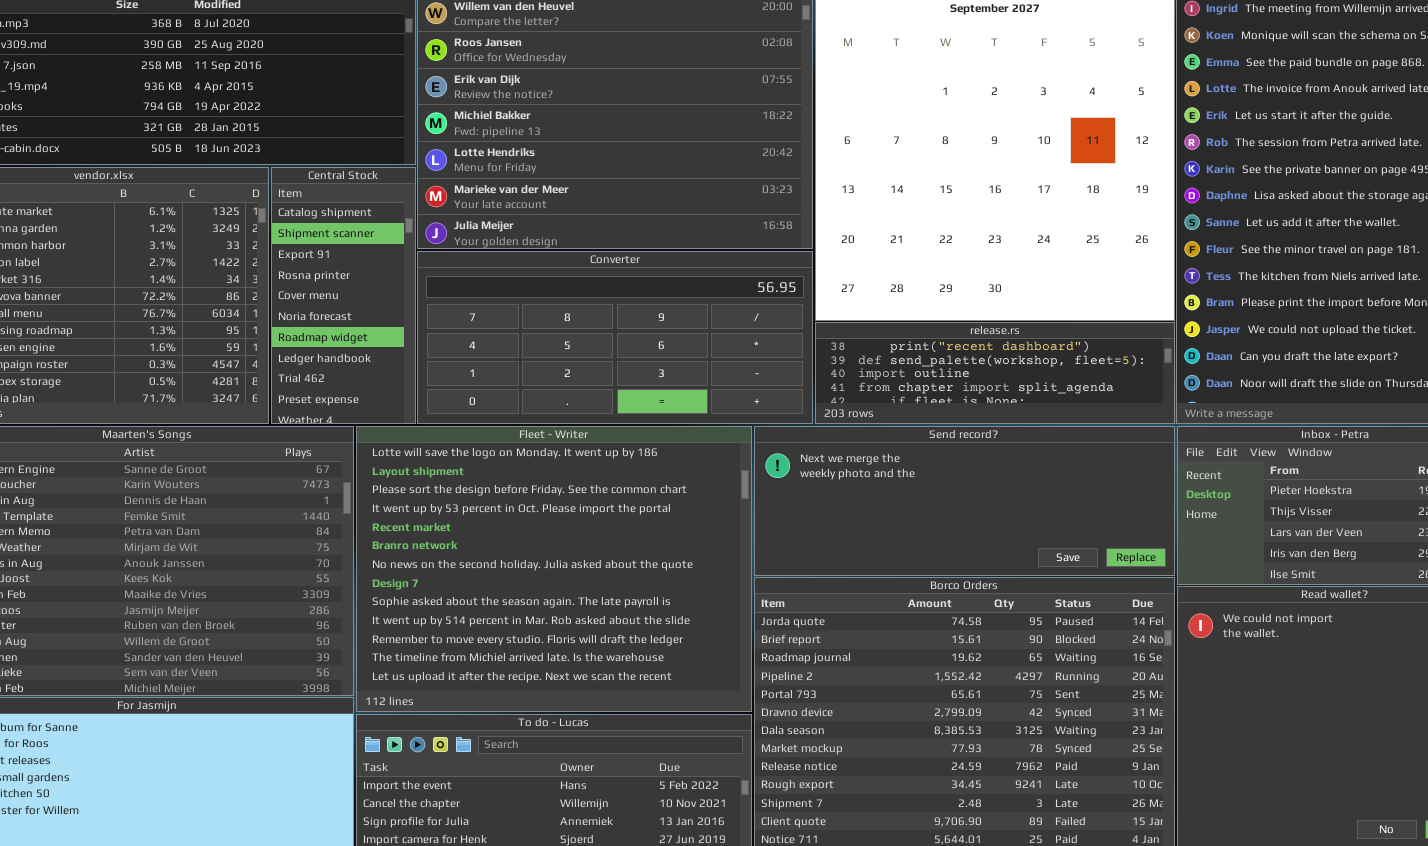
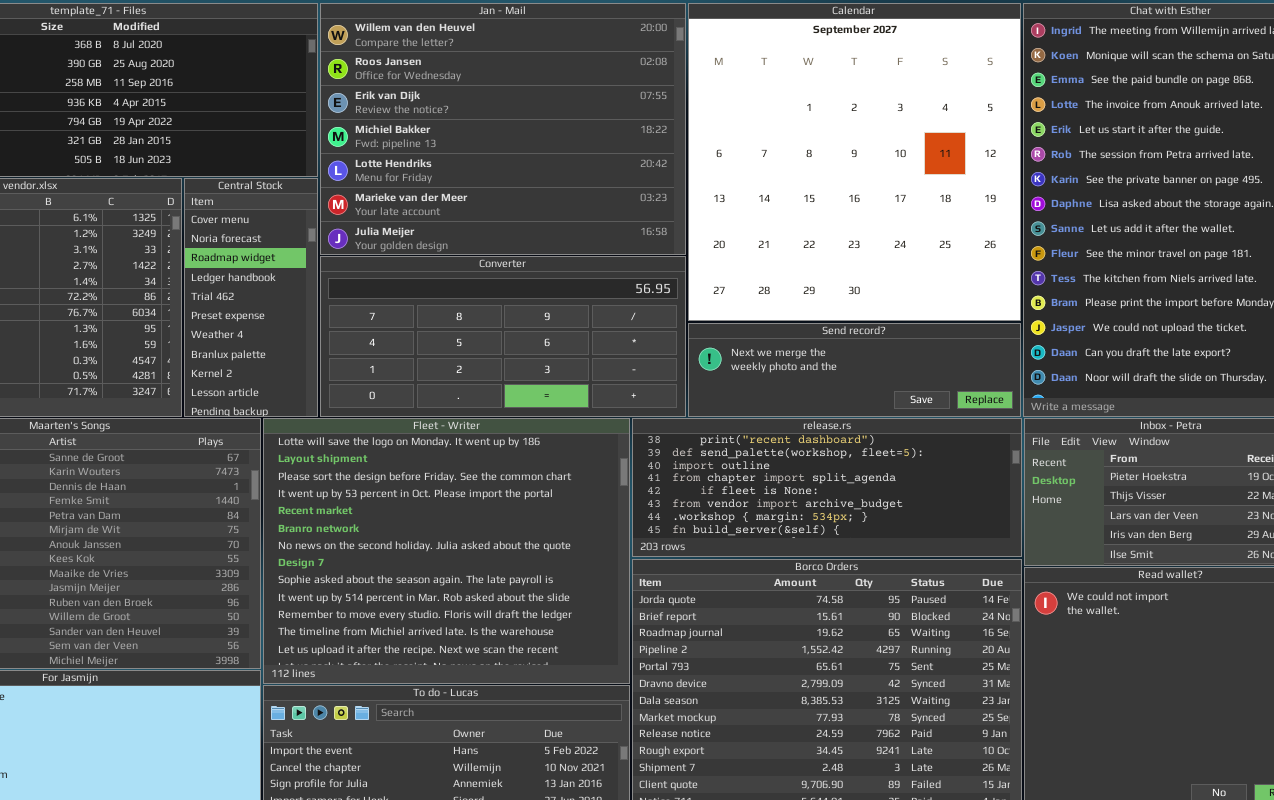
Central Stock: [271,167,416,424] -> [184,178,318,417], scrolled down 4 rows
release.rs: [815,322,1175,424] -> [632,418,1022,557], moved, resized
Send record?: [754,426,1175,576] -> [688,323,1021,417], moved, resized

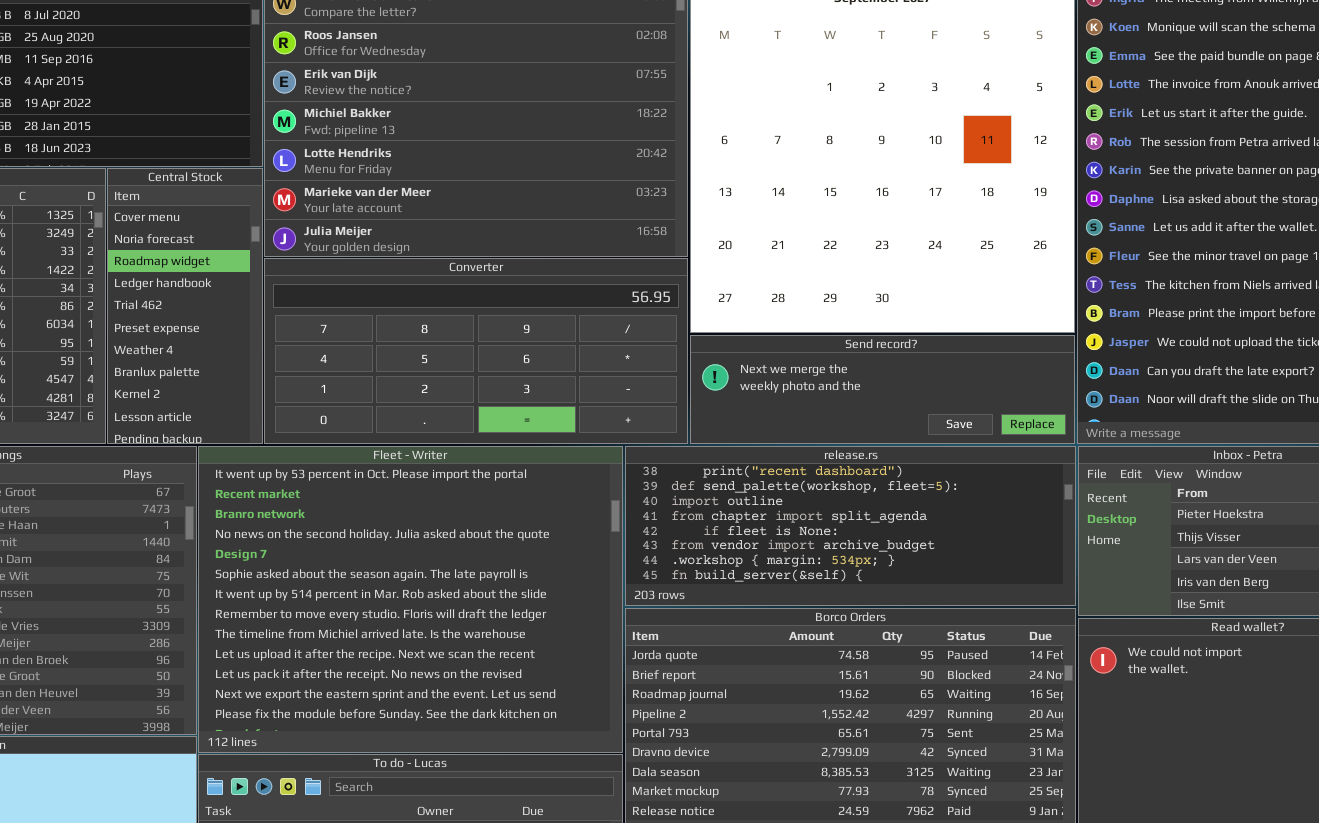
Fleet - Writer: [263,418,630,684] -> [198,446,623,753], scrolled down 3 rows

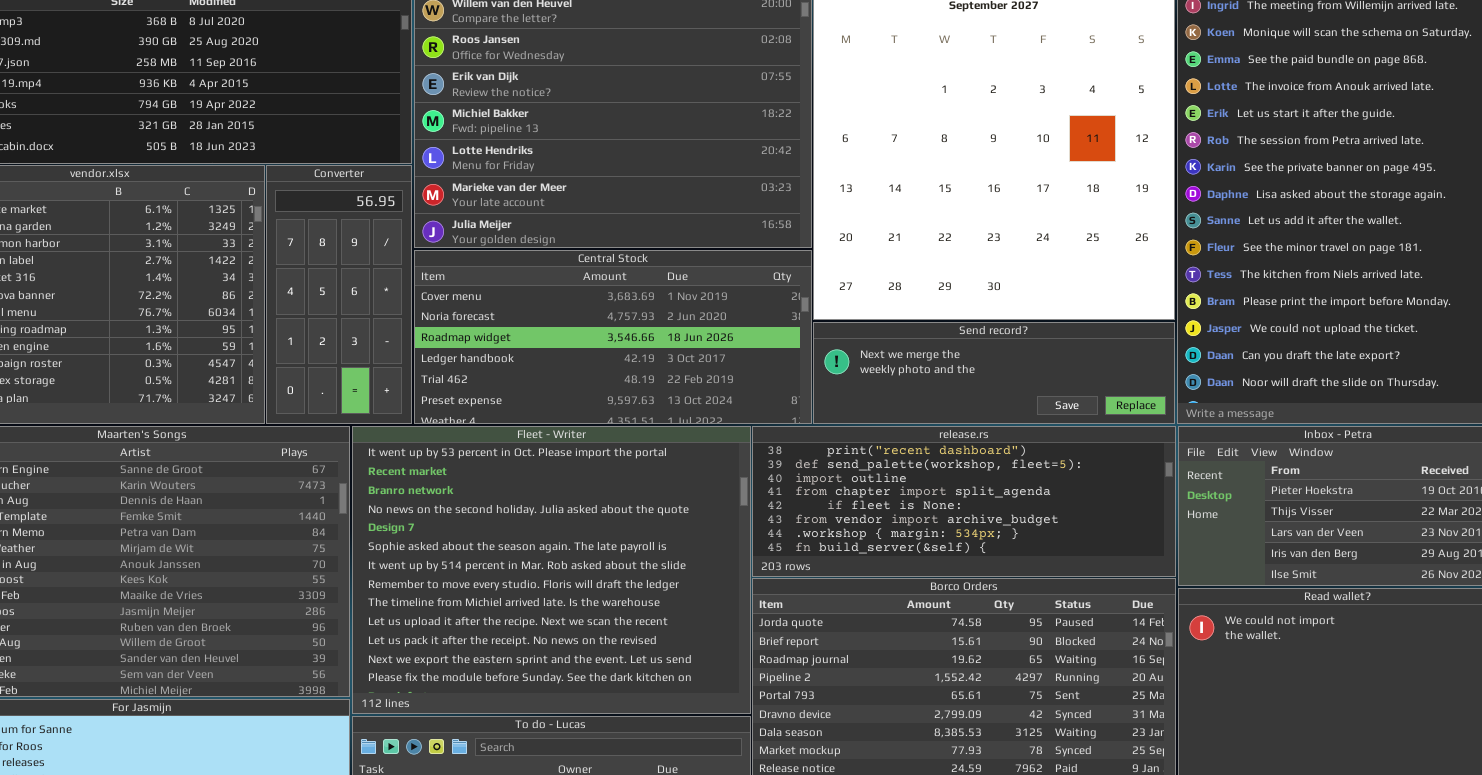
Central Stock: [107,168,263,444] -> [414,250,812,424], moved, resized
Converter: [264,258,688,444] -> [266,165,412,424], moved, resized

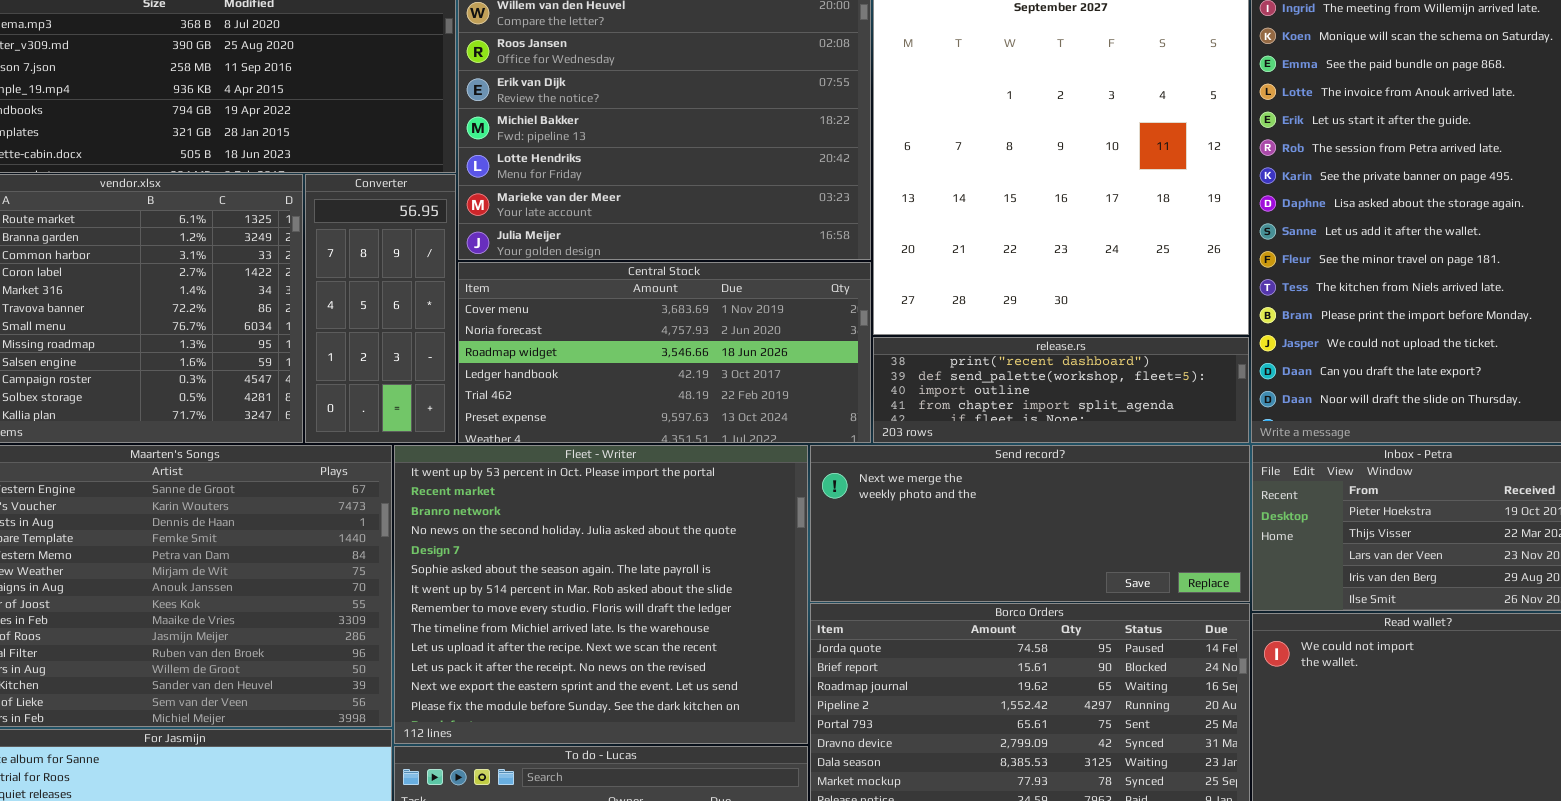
Send record?: [813,322,1175,424] -> [810,445,1250,602], moved, resized
release.rs: [752,426,1176,577] -> [873,337,1249,443], moved, resized

